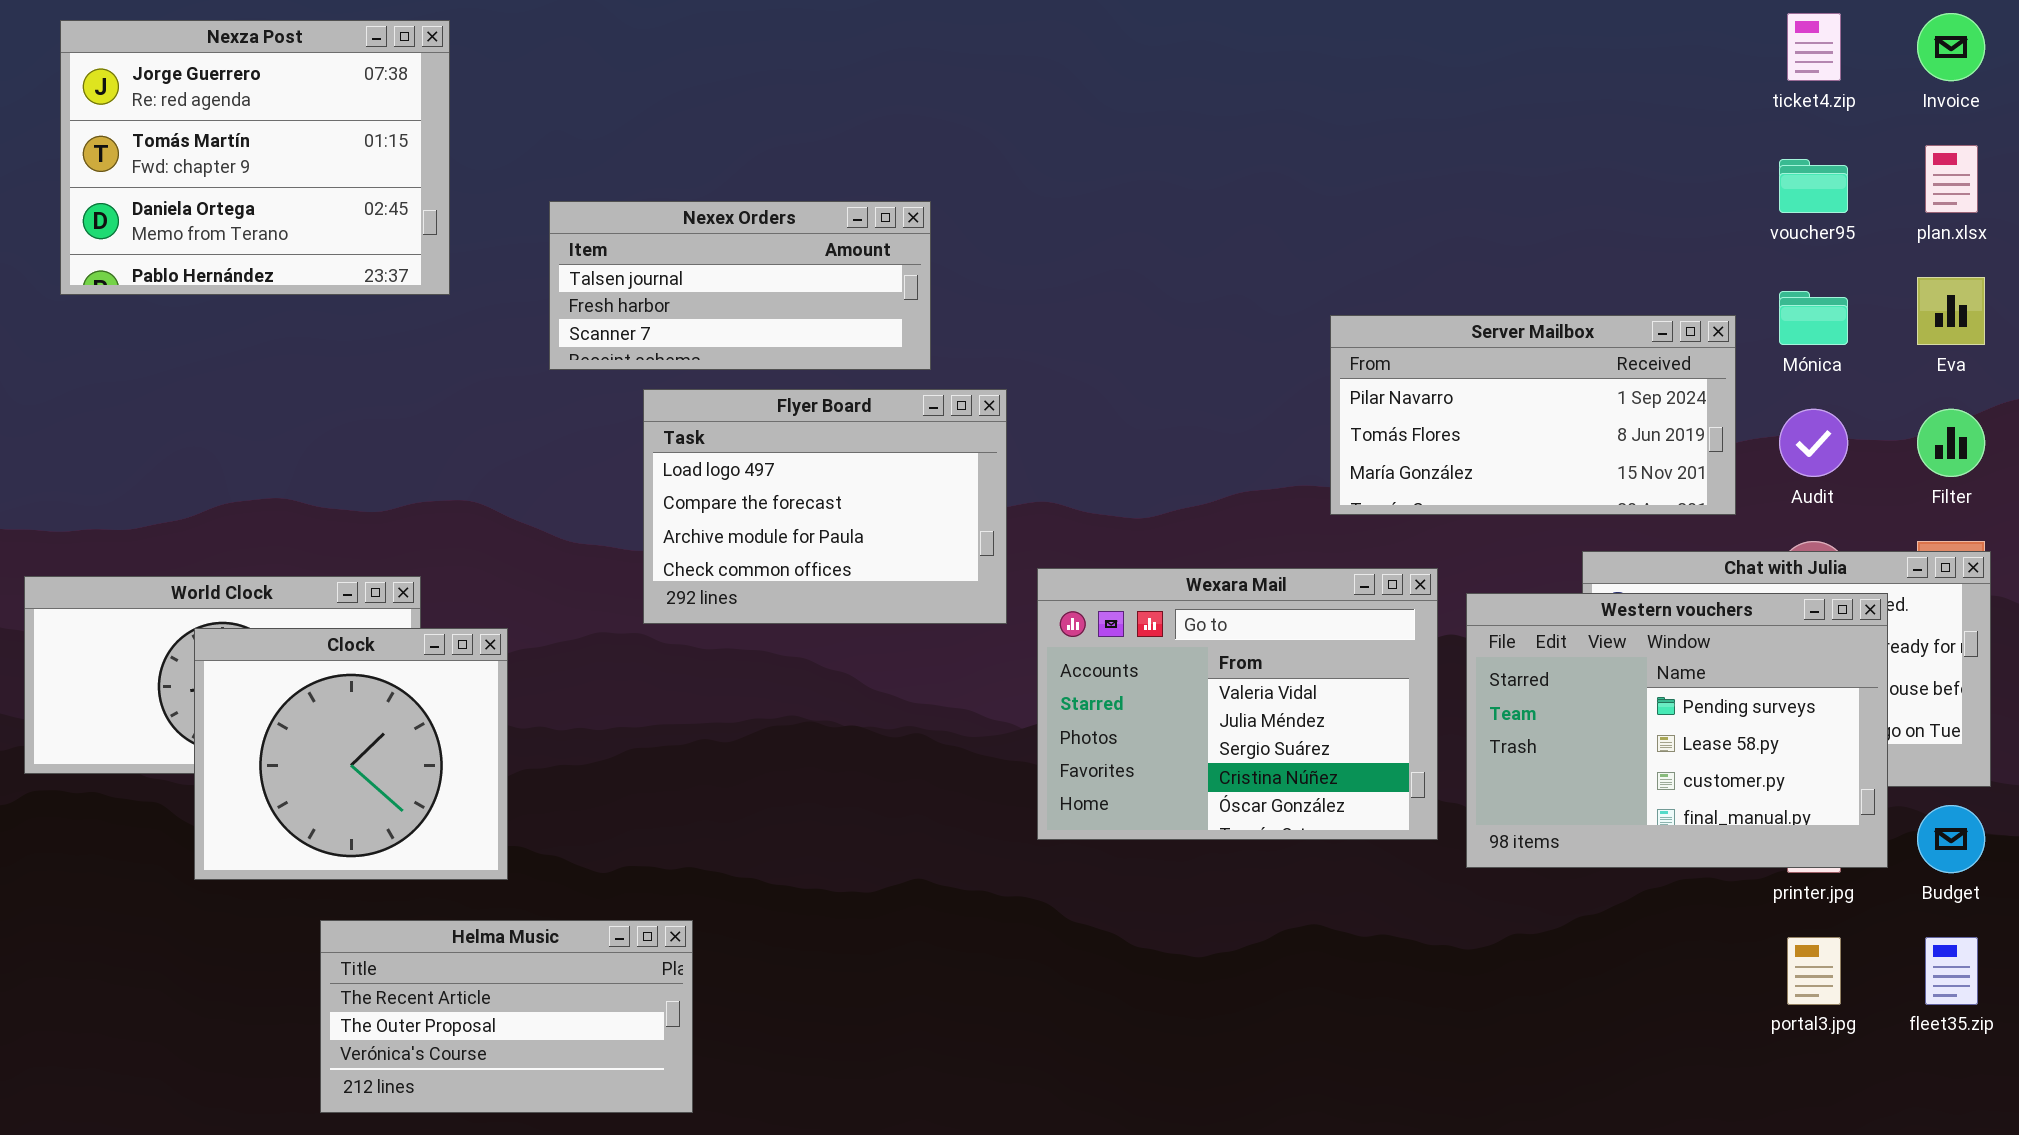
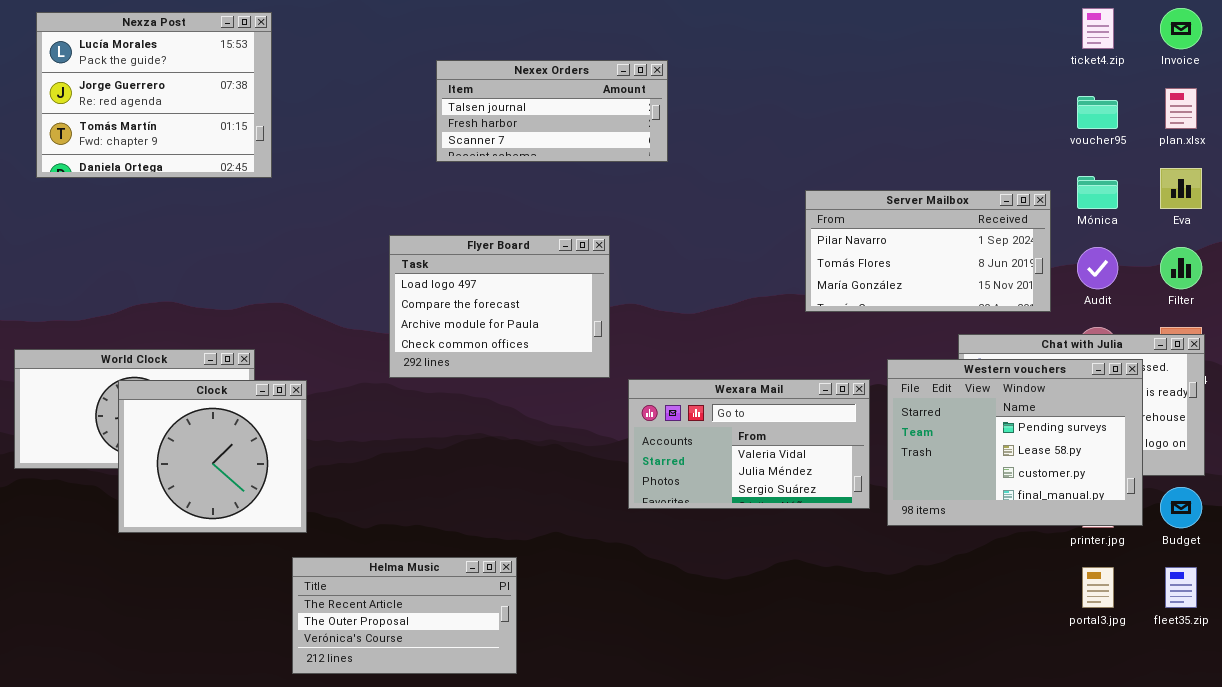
Nexza Post: [60,20,450,295] -> [36,12,272,178], scrolled up 1 row
Nexex Orders: [549,201,931,370] -> [436,60,668,162], moved
Wexara Mail: [1037,568,1438,840] -> [628,379,870,509], resized
Helma Music: [320,920,693,1113] -> [292,557,517,674], moved

